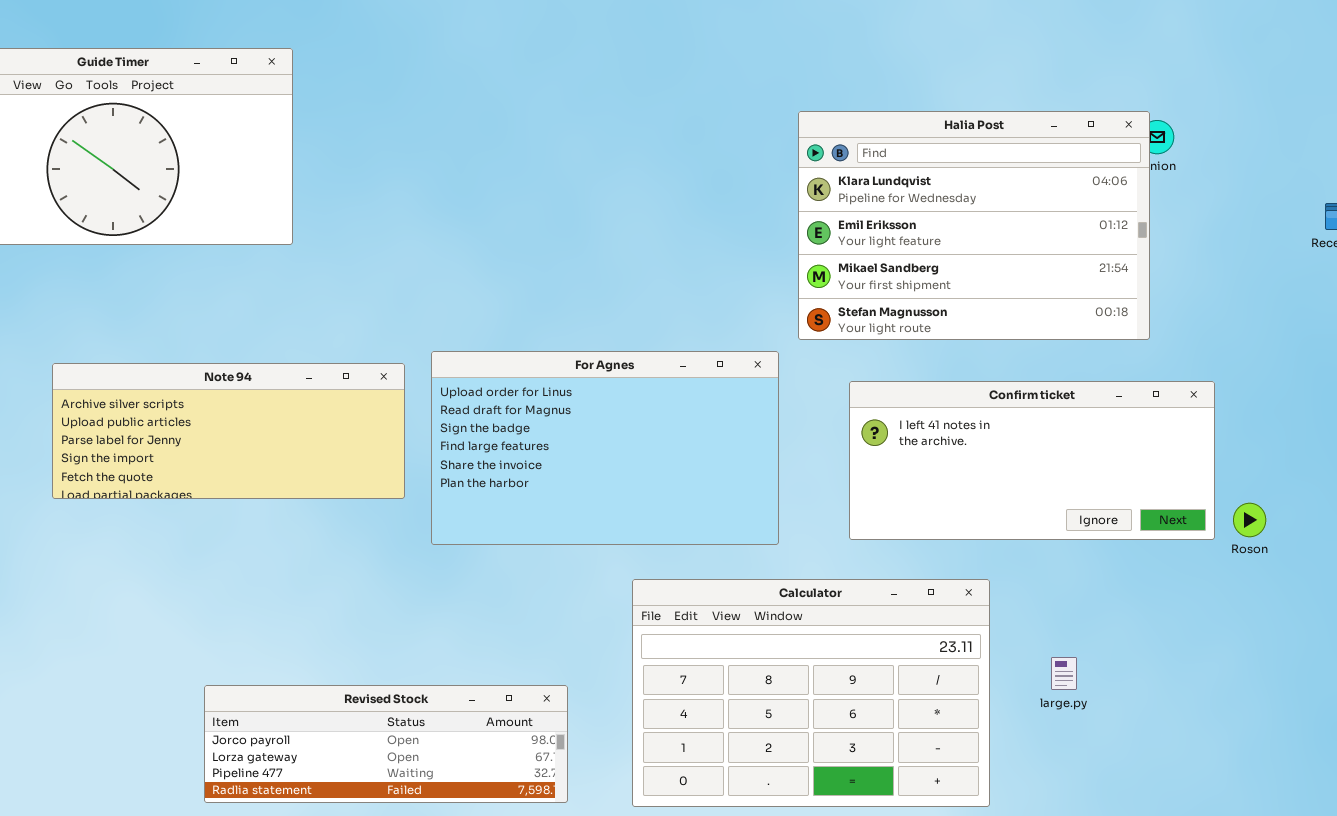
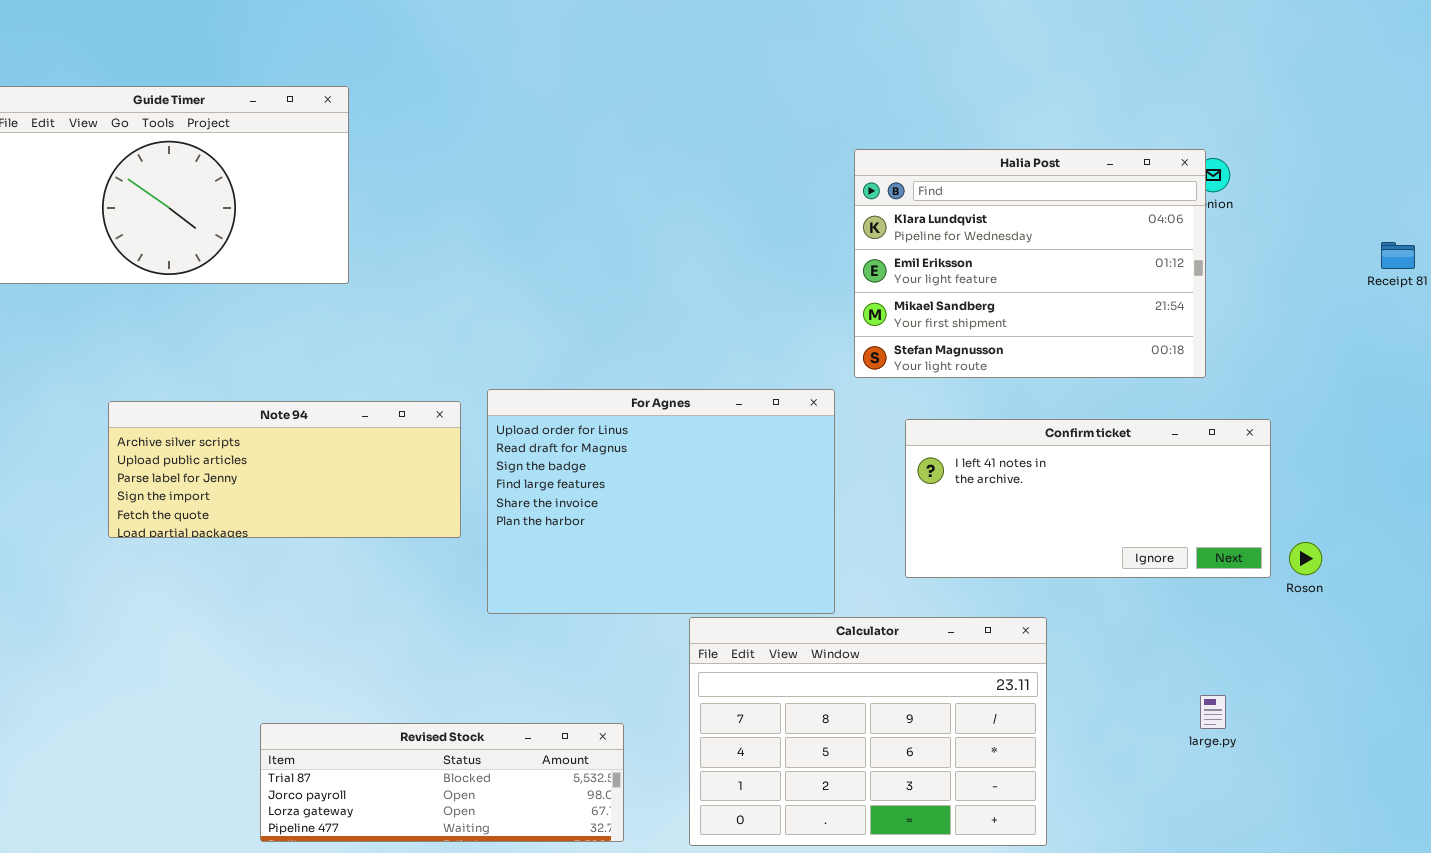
For Agnes: [431,351,779,545] -> [487,389,835,614], resized
large.py: [1051,657,1077,690] -> [1200,695,1226,729], moved
Revised Stock: [204,685,568,803] -> [260,723,624,842], scrolled up 1 row

